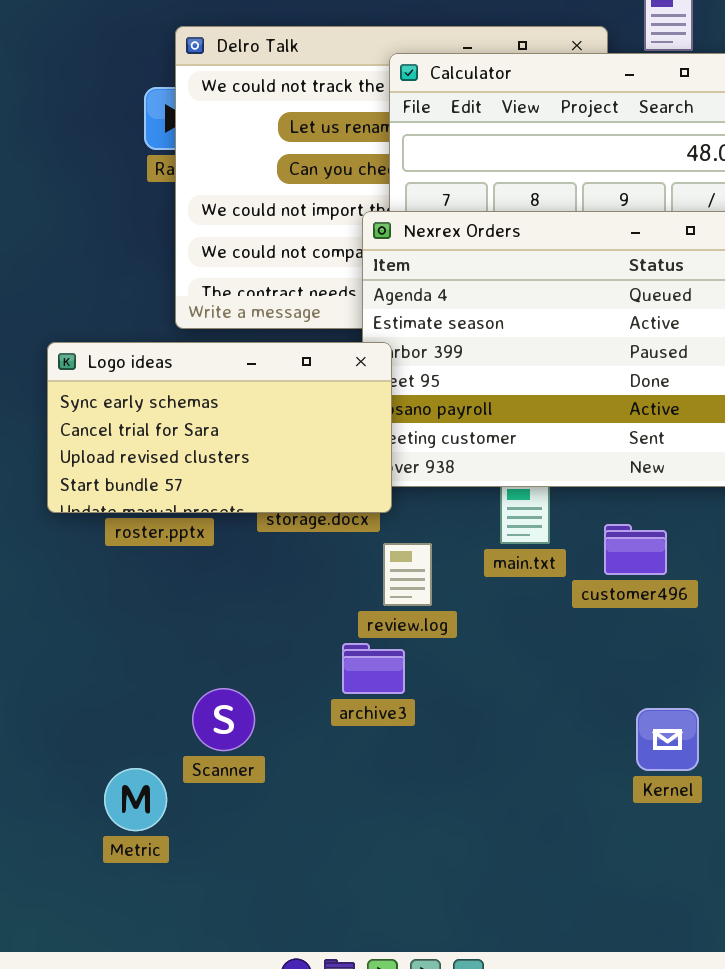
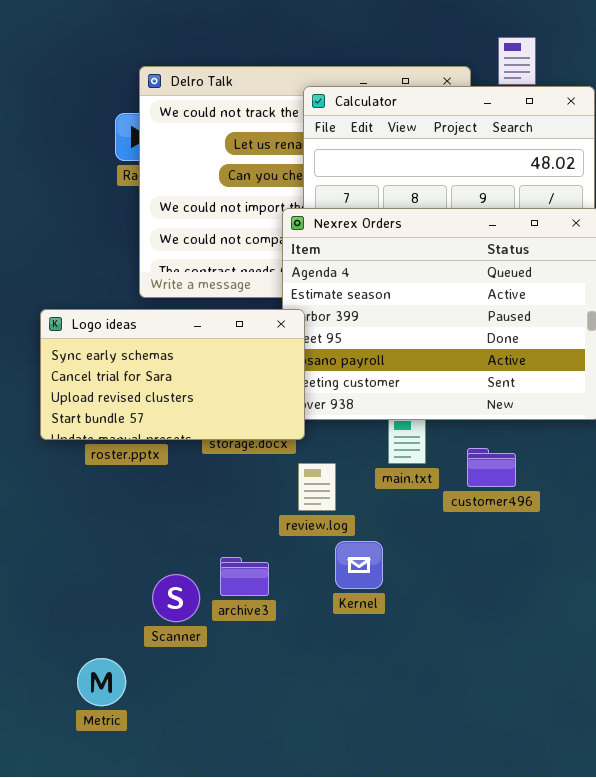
archive3: [342,643,405,694] -> [220,557,269,596], moved
Kernel: [636,708,699,771] -> [335,541,383,589], moved
Metric: [104,768,167,831] -> [77,658,126,706], moved

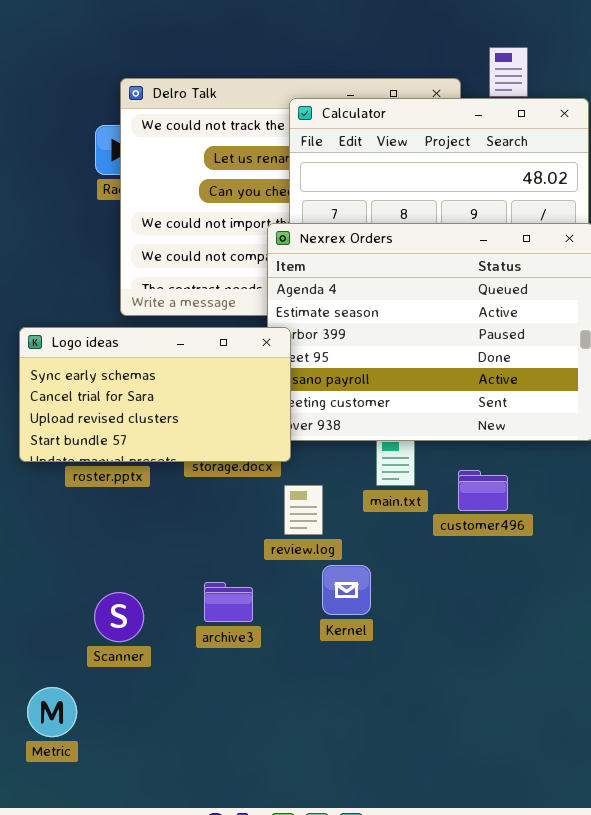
Scanner: [152,574,200,622] -> [94,592,144,642], moved
Metric: [77,658,126,706] -> [27,687,77,737], moved

